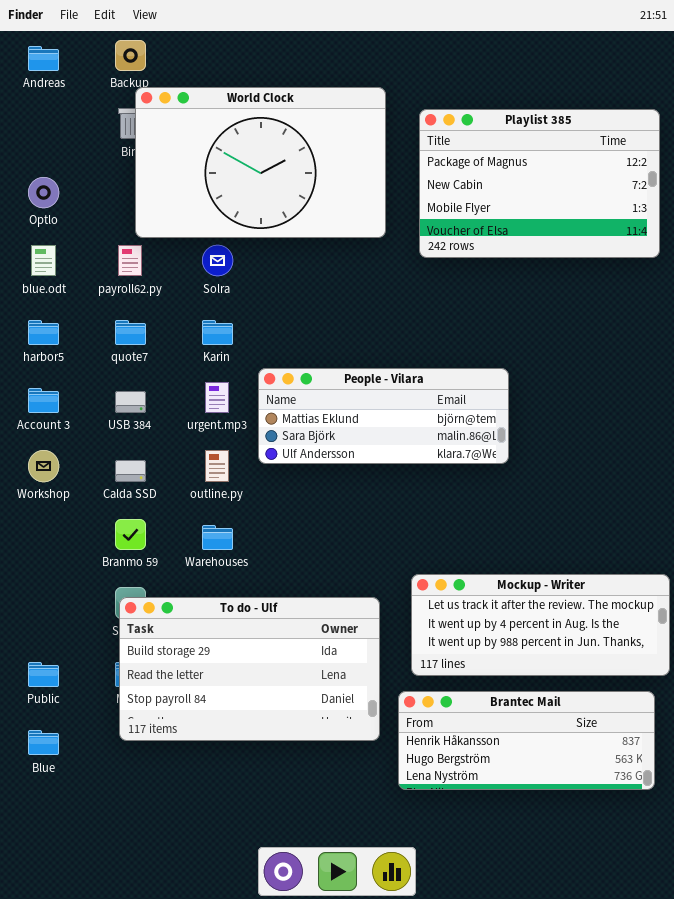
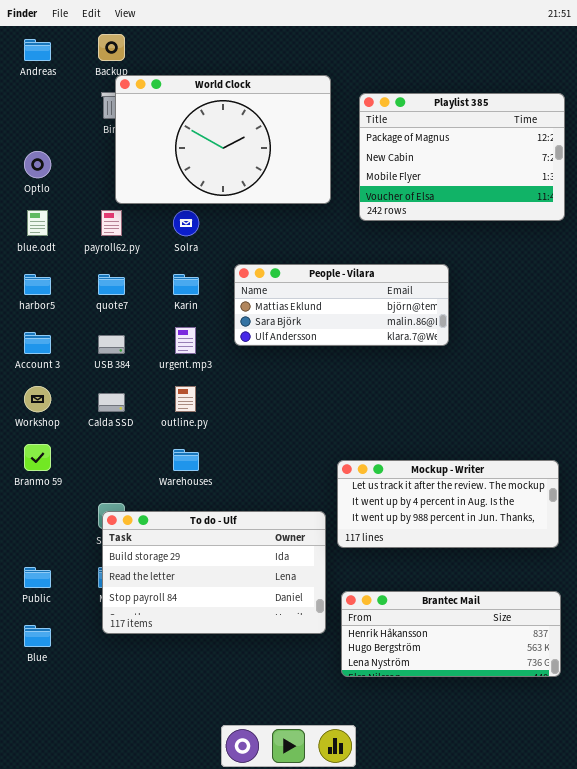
People - Vilara: [258,368,509,464] -> [234,264,449,346], moved
Branmo 59: [115,519,146,550] -> [24,444,51,471], moved
Mockup - Writer: [411,574,670,676] -> [337,460,559,548], moved

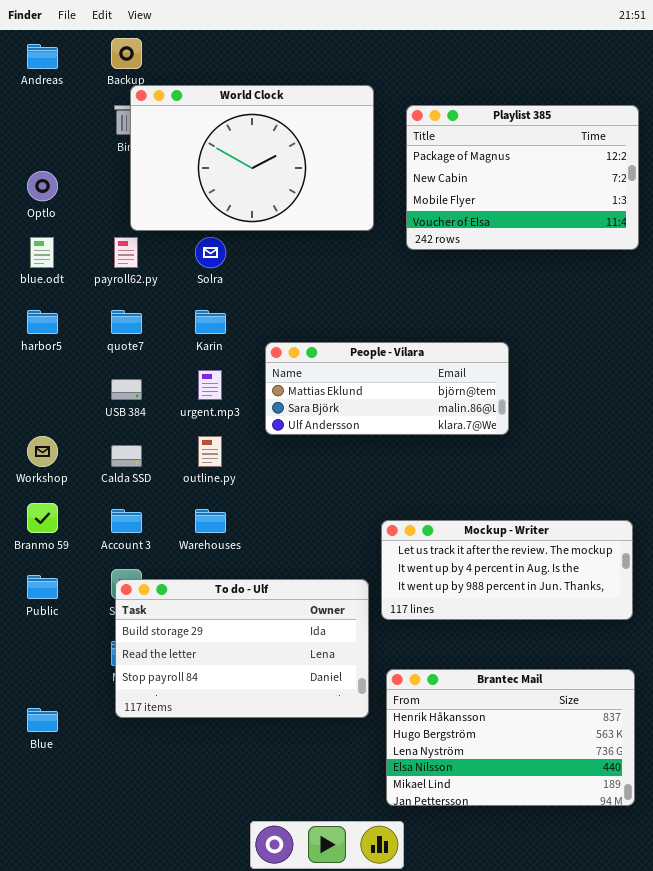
People - Vilara: [234,264,449,346] -> [265,342,509,435], moved
Account 3: [24,332,51,354] -> [111,509,142,533], moved
Public: [24,567,51,588] -> [27,575,58,599], moved
Brantec Mail: [341,591,561,677] -> [386,669,635,806], resized

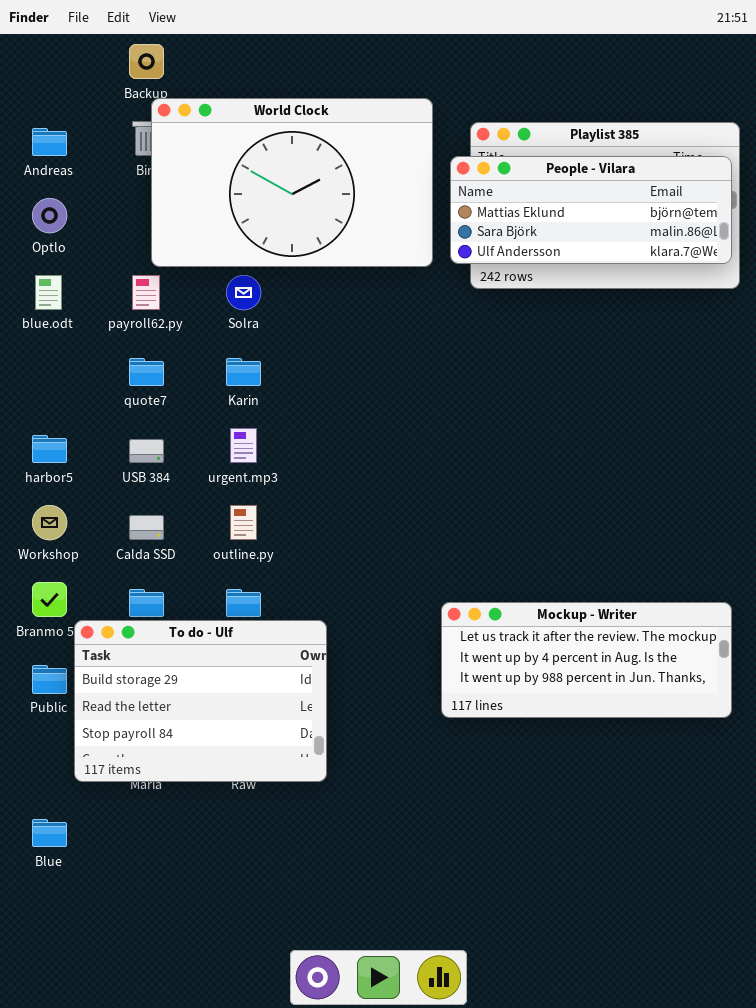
Andreas: [27,44,58,69] -> [32,128,67,156], moved
harbor5: [27,310,58,334] -> [32,435,67,463], moved
People - Vilara: [265,342,509,435] -> [450,156,732,264], moved
To do - Ulf: [115,579,369,718] -> [74,620,327,782], moved, resized
Brantec Mail: [386,669,635,806] -> none, closed

